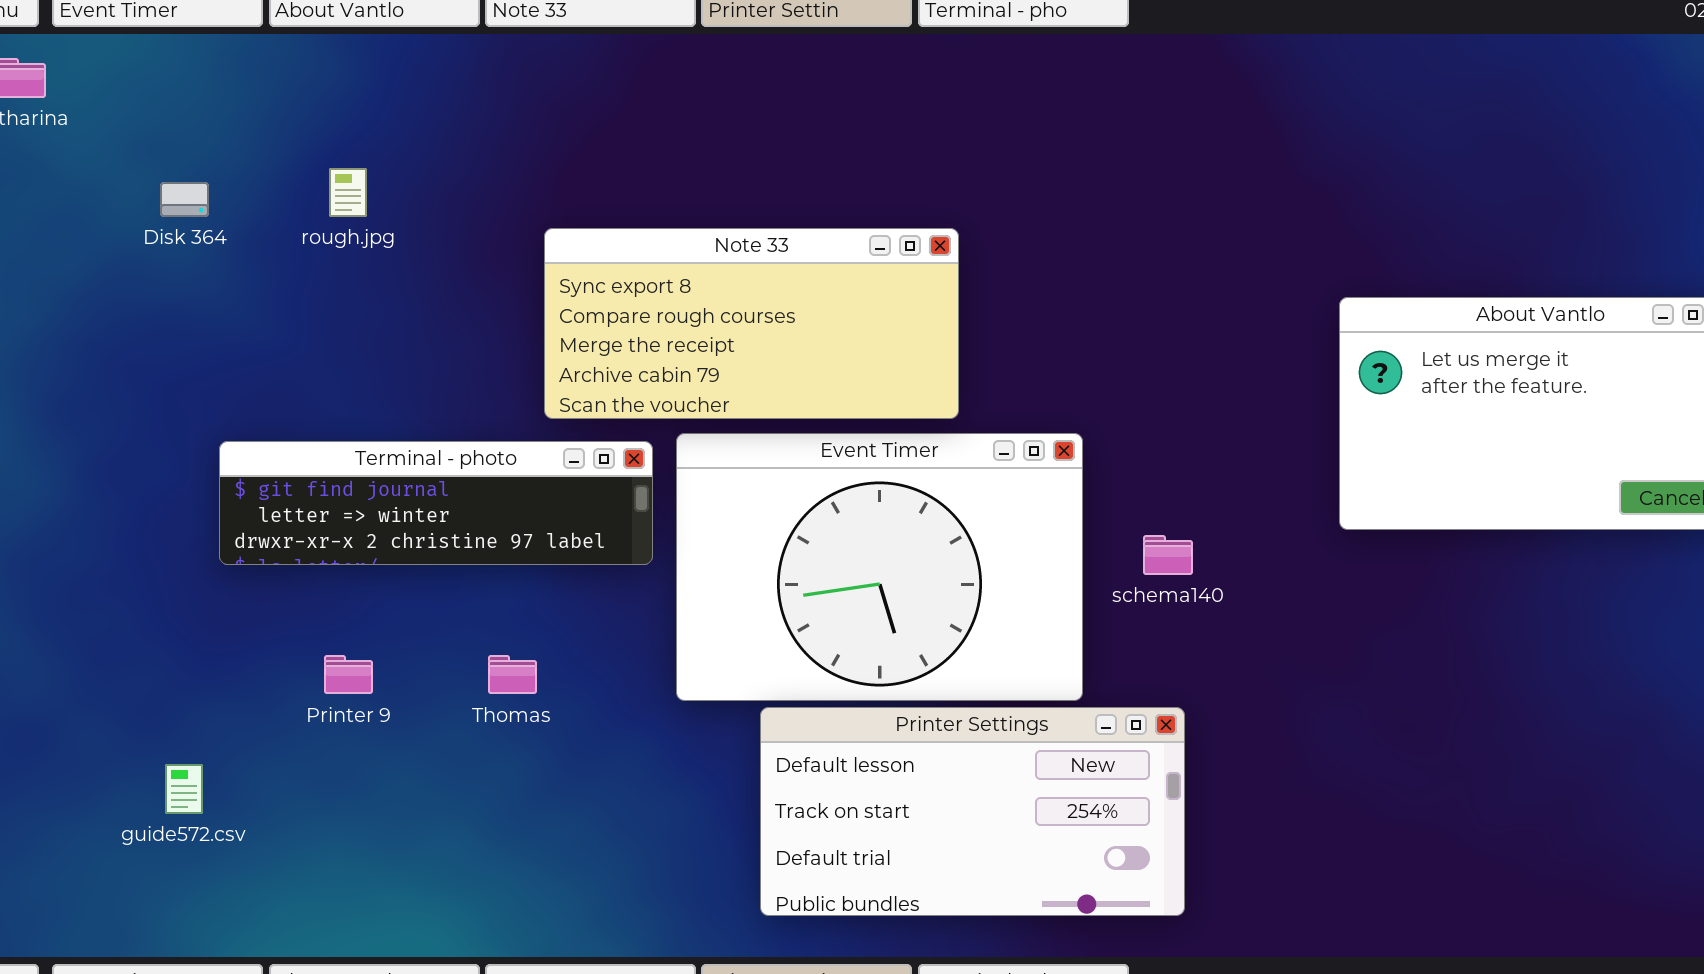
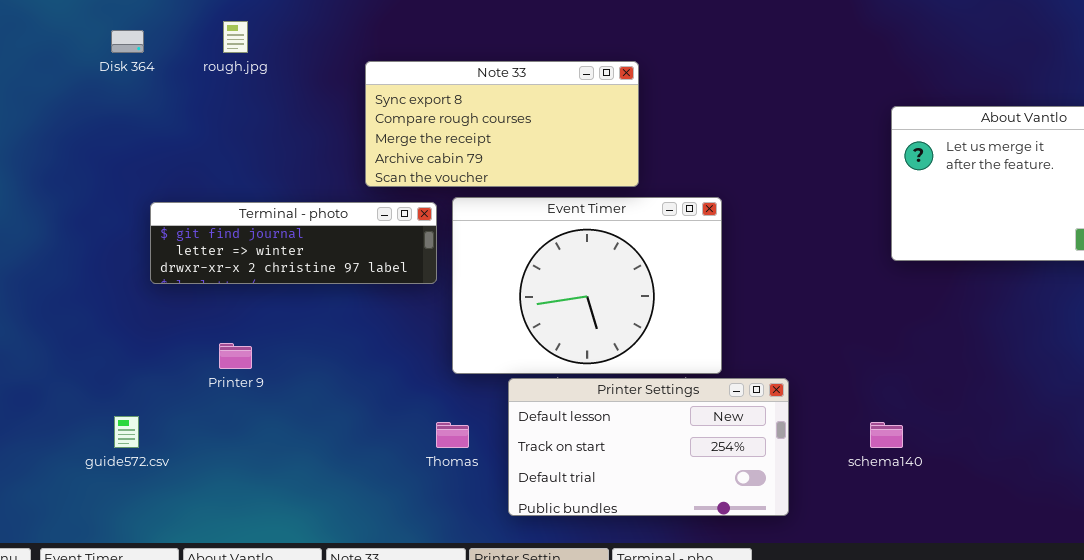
schema140: [1143,535,1193,575] -> [870,422,903,448], moved
Thomas: [488,655,537,694] -> [436,422,469,448], moved

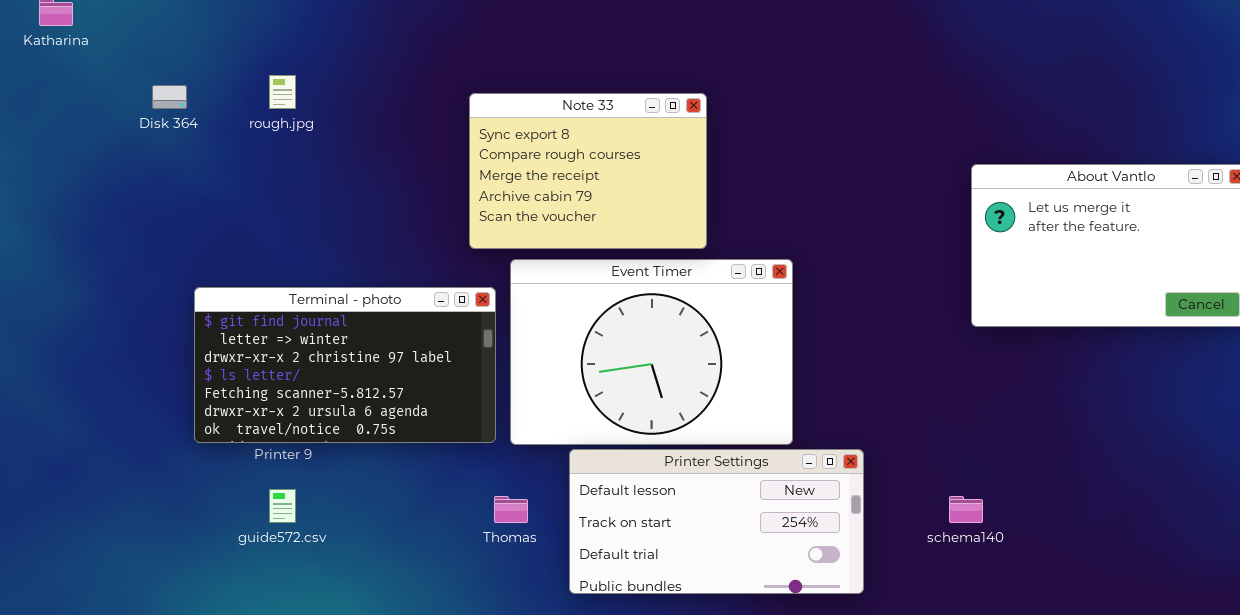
Note 33: [365,61,639,187] -> [469,93,707,249], resized
Terminal - photo: [150,202,437,284] -> [194,287,496,443], moved, resized
guide572.csv: [114,416,139,448] -> [269,489,296,523], moved

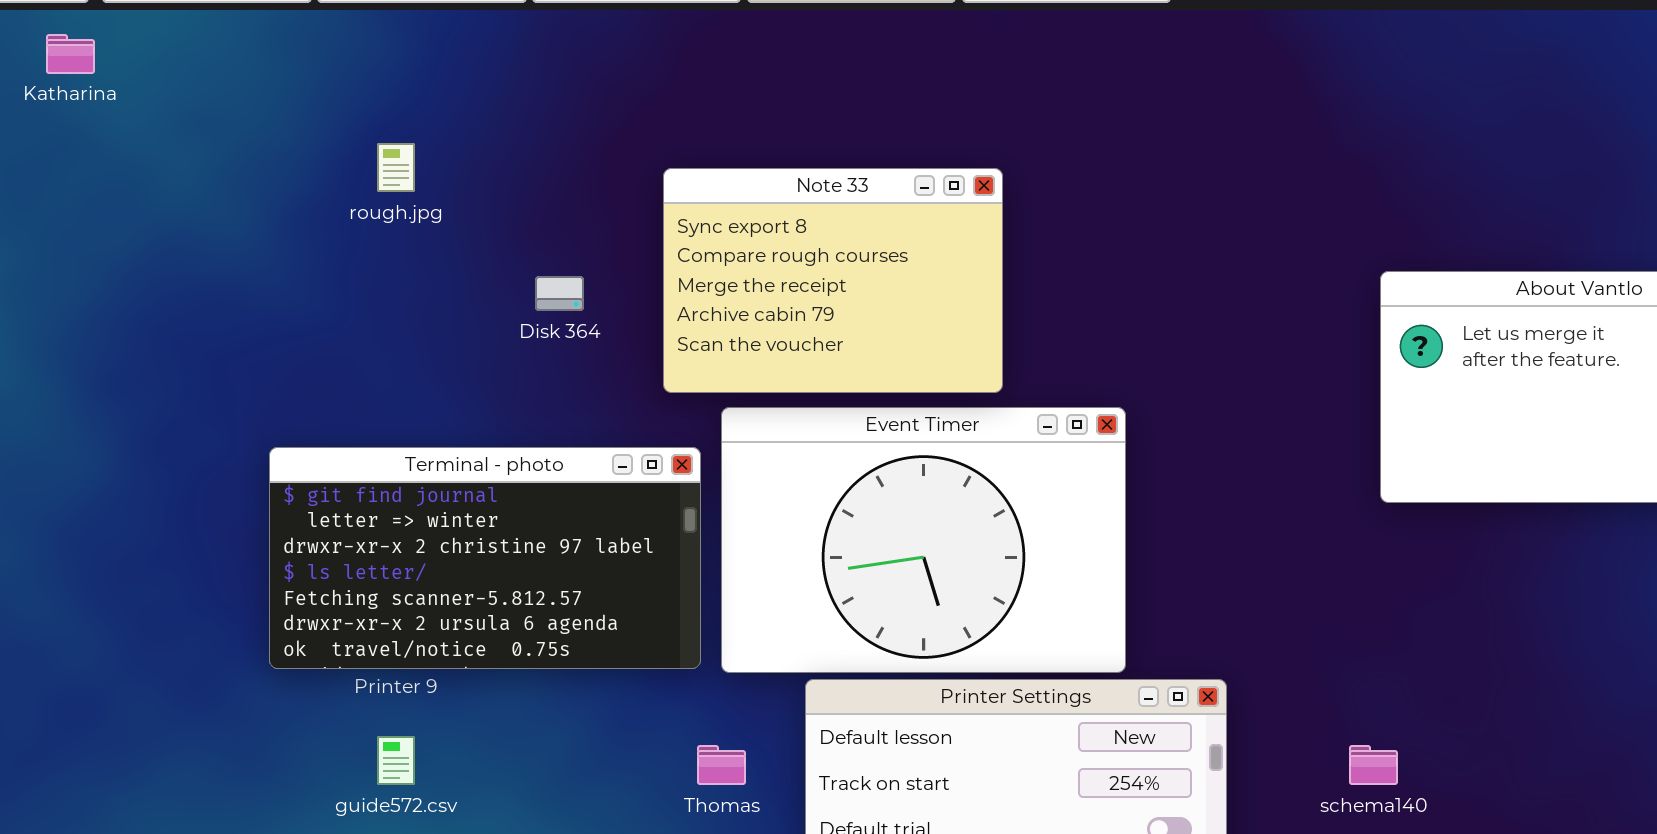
Disk 364: [152,85,187,109] -> [535,276,584,311], moved

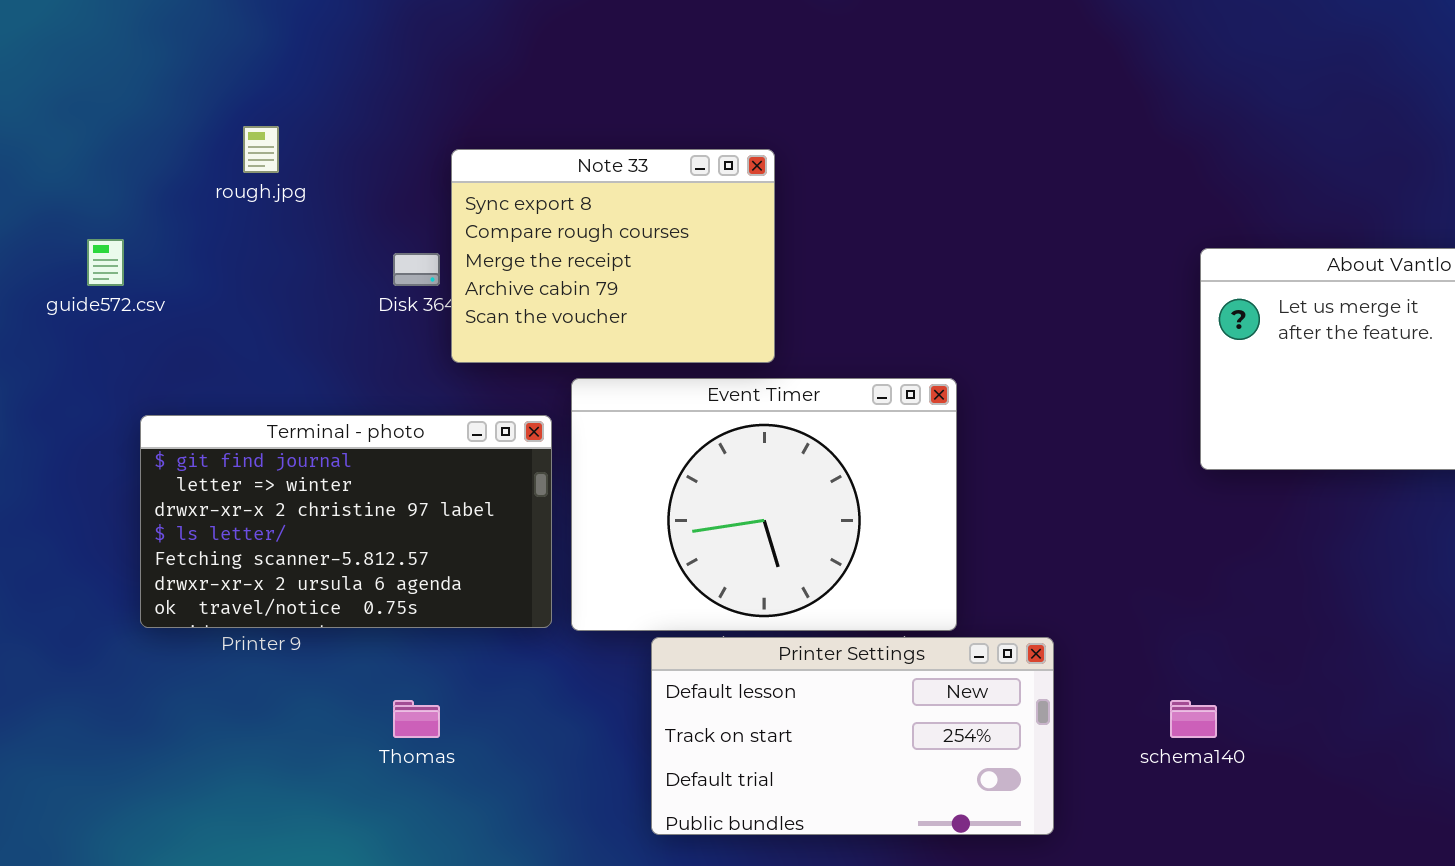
Note 33: [663,168,1003,393] -> [451,149,775,363], moved
guide572.csv: [377,736,415,785] -> [87,239,124,286], moved
Thomas: [697,745,746,785] -> [393,700,440,738], moved

